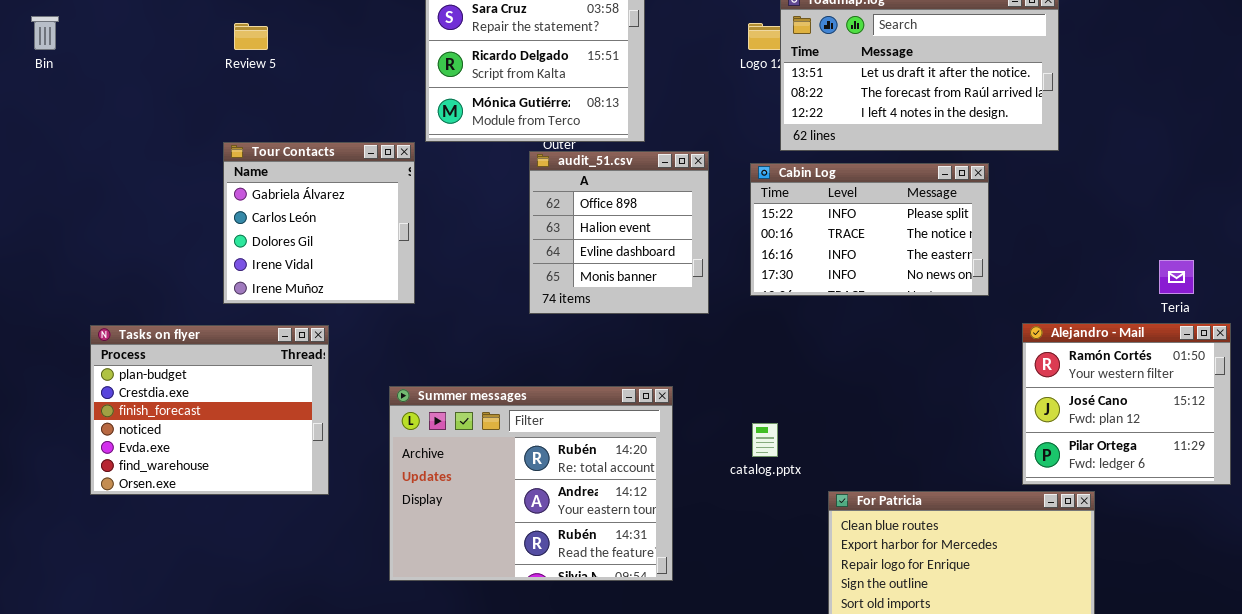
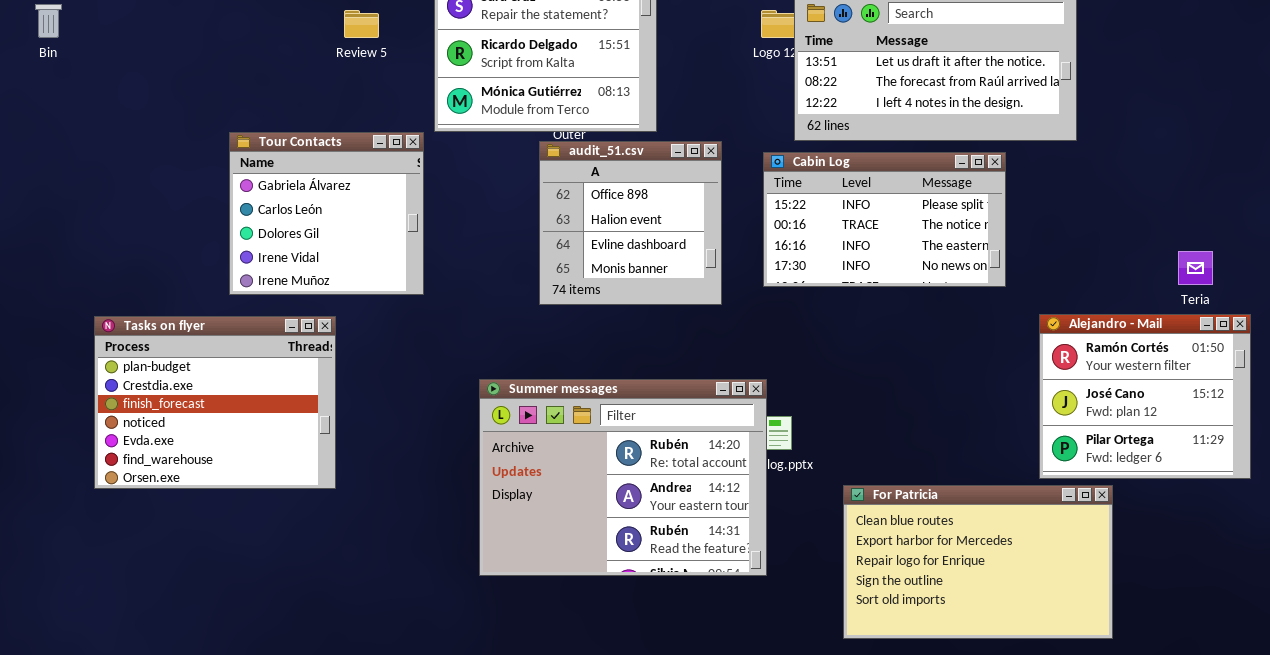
Review 5: [234,23,268,50] -> [344,10,379,38], moved
Summer messages: [389,386,673,581] -> [479,379,767,576], moved

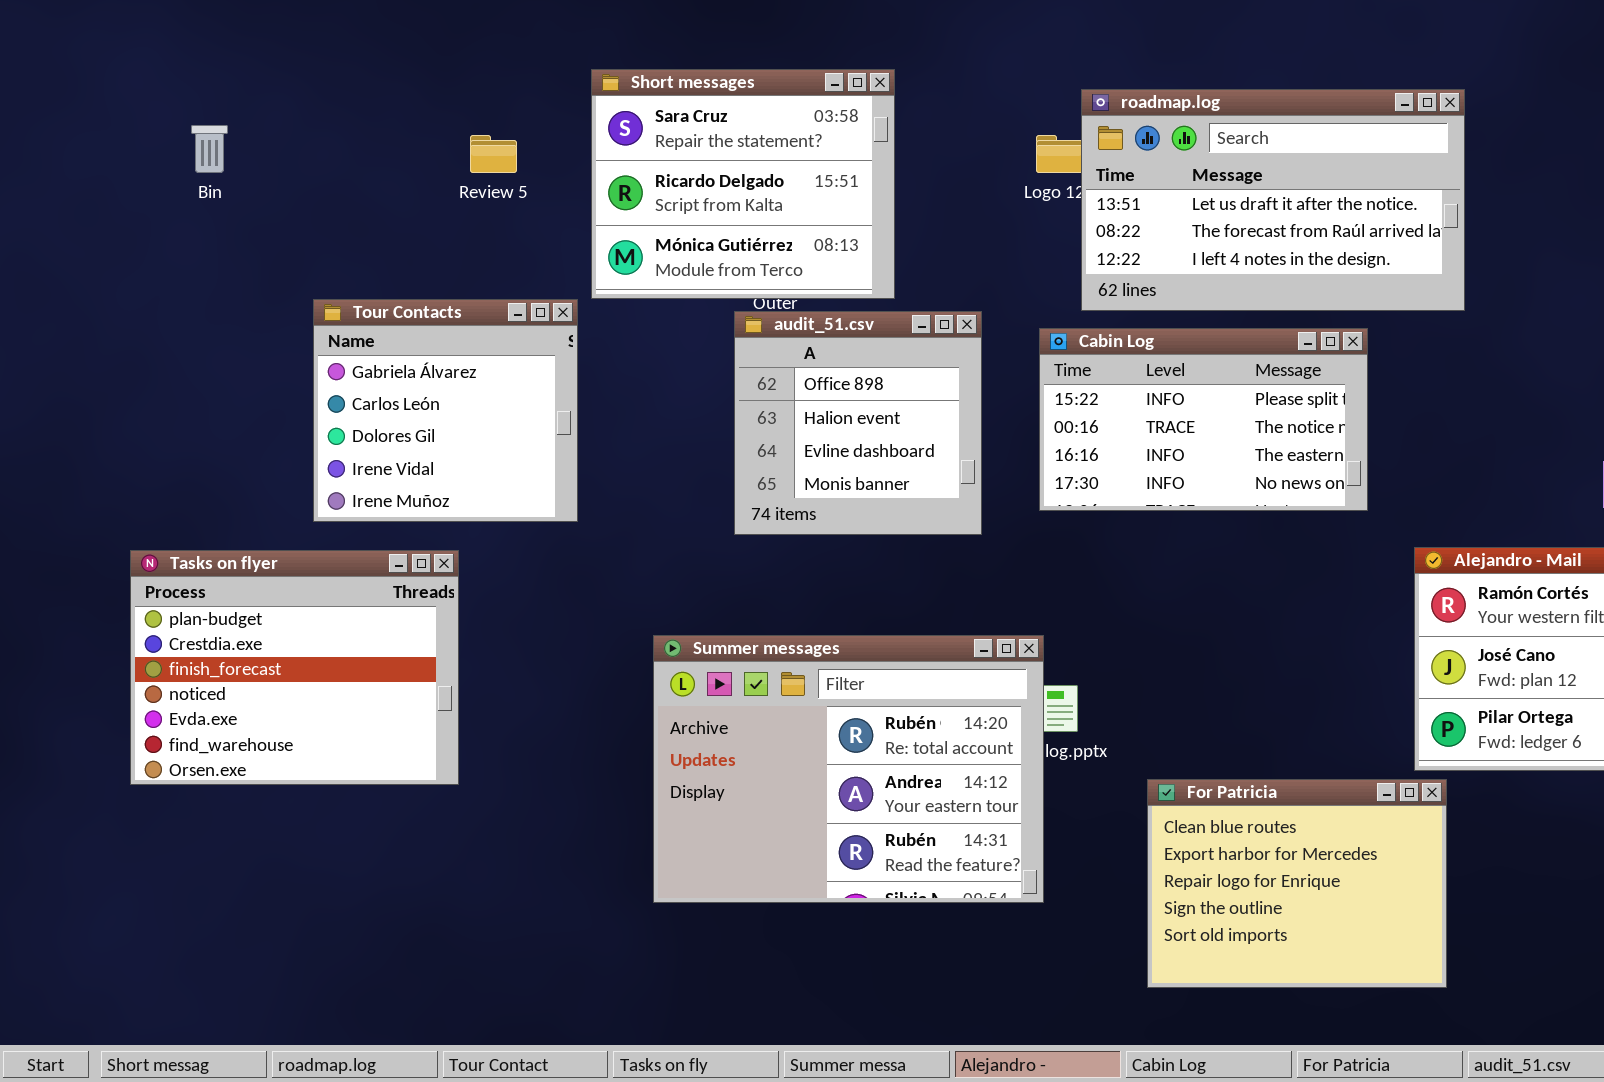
Bin: [35,4,62,38] -> [191,125,228,173], moved
For Patricia: [843,485,1113,639] -> [1147,779,1447,988], resized

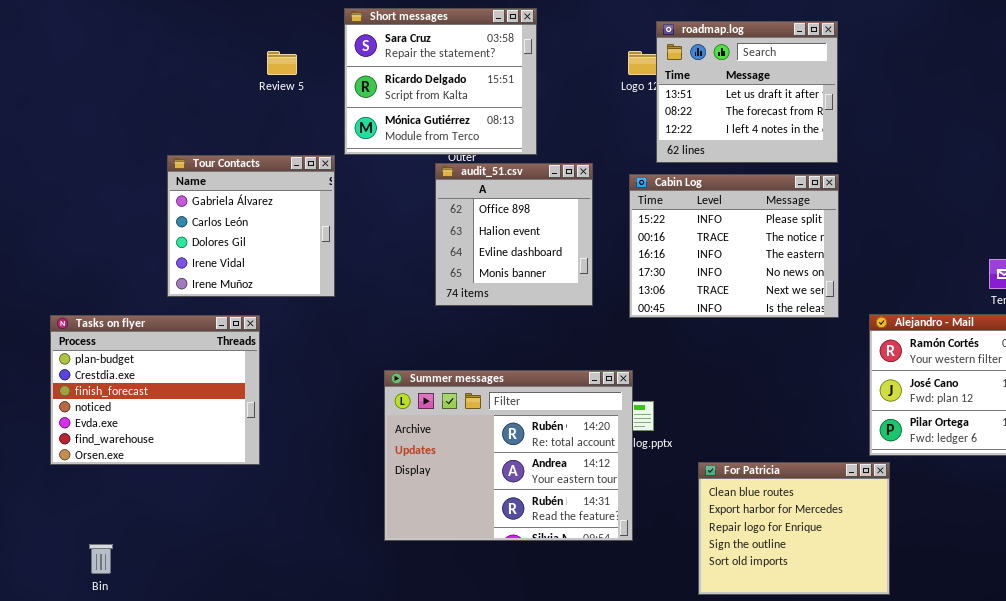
roadmap.log: [1081,89,1465,311] -> [656,21,838,163], resized
Bin: [191,125,228,173] -> [89,544,113,574], moved
Cabin Log: [1039,328,1368,511] -> [629,174,839,318], resized

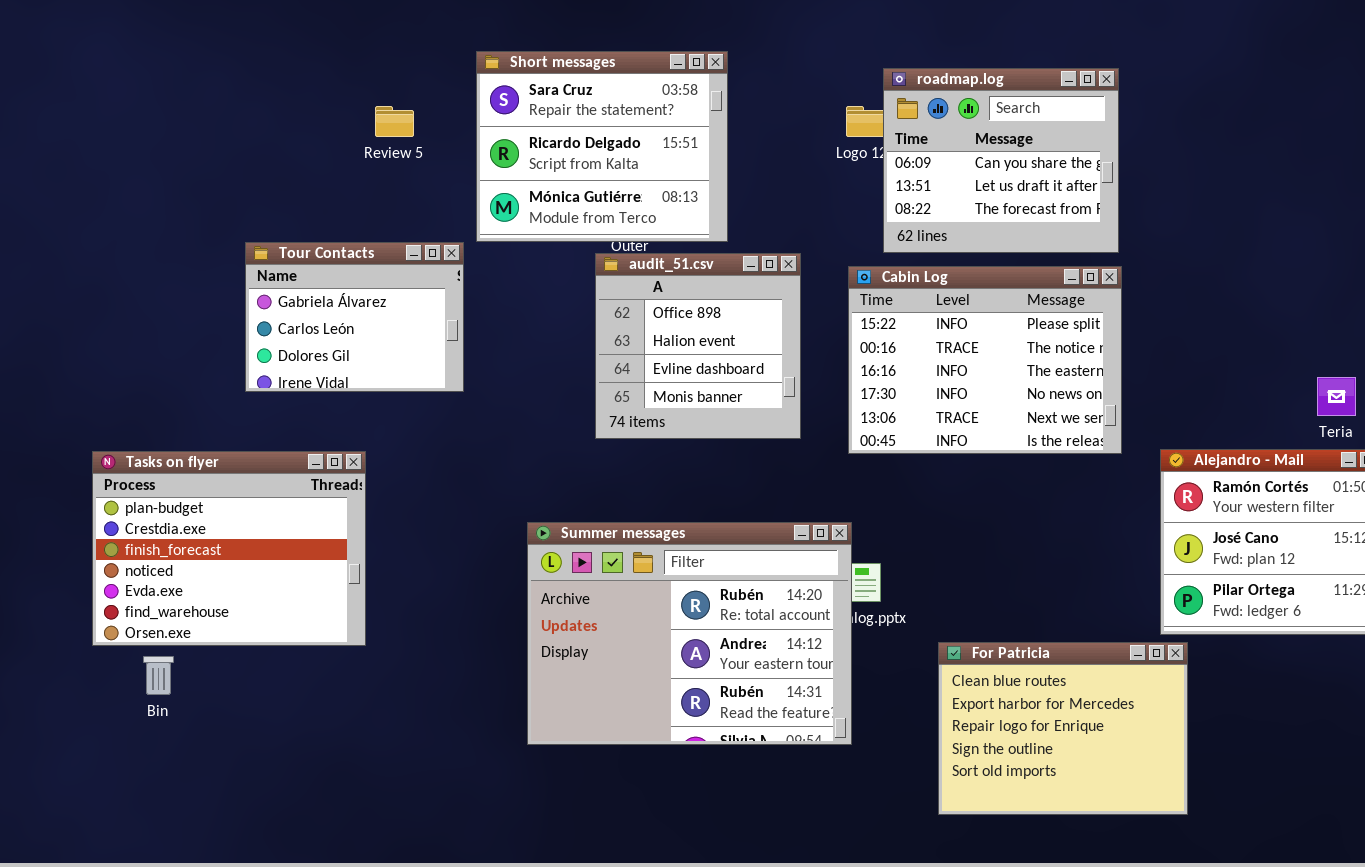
roadmap.log: [656,21,838,163] -> [883,68,1119,253], scrolled up 1 row
Tour Contacts: [167,155,335,297] -> [245,242,464,392], resized
Bin: [89,544,113,574] -> [143,656,174,695], moved

